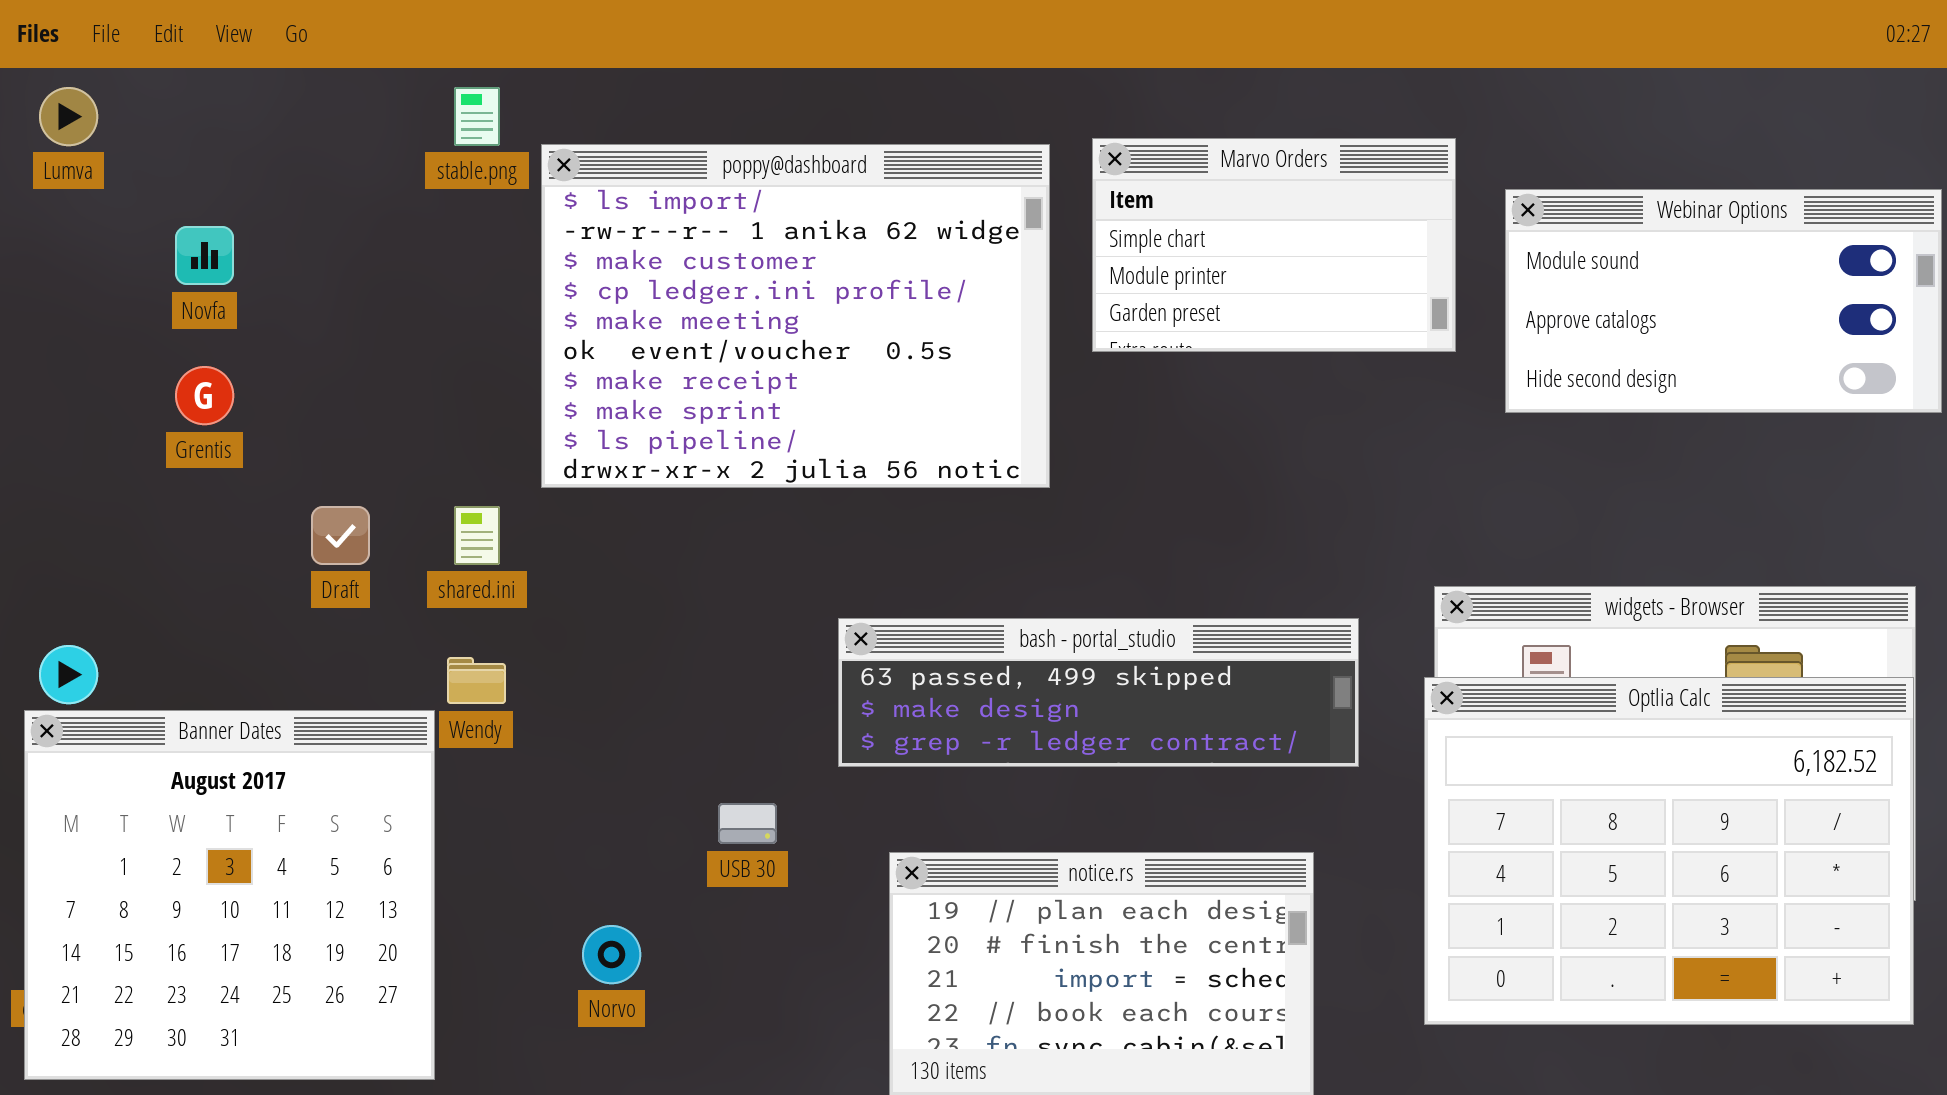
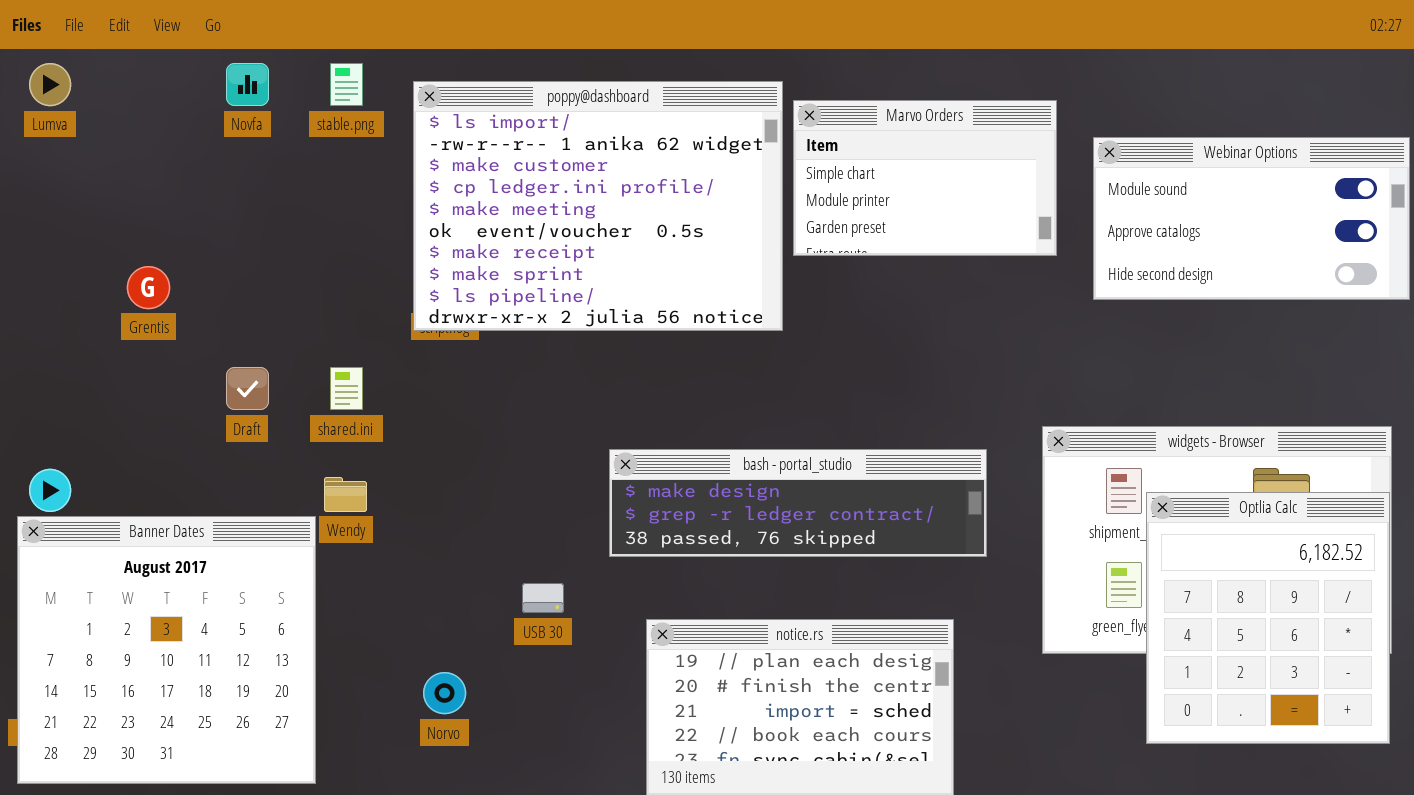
poppy@dashboard: [541,144,1050,488] -> [413,81,783,331], moved
Novfa: [175,226,234,285] -> [226,63,269,106], moved
bash - portal_studio: [838,618,1359,767] -> [609,449,987,557], scrolled down 1 row
Optlia Calc: [1424,677,1914,1025] -> [1146,492,1390,744], resized

